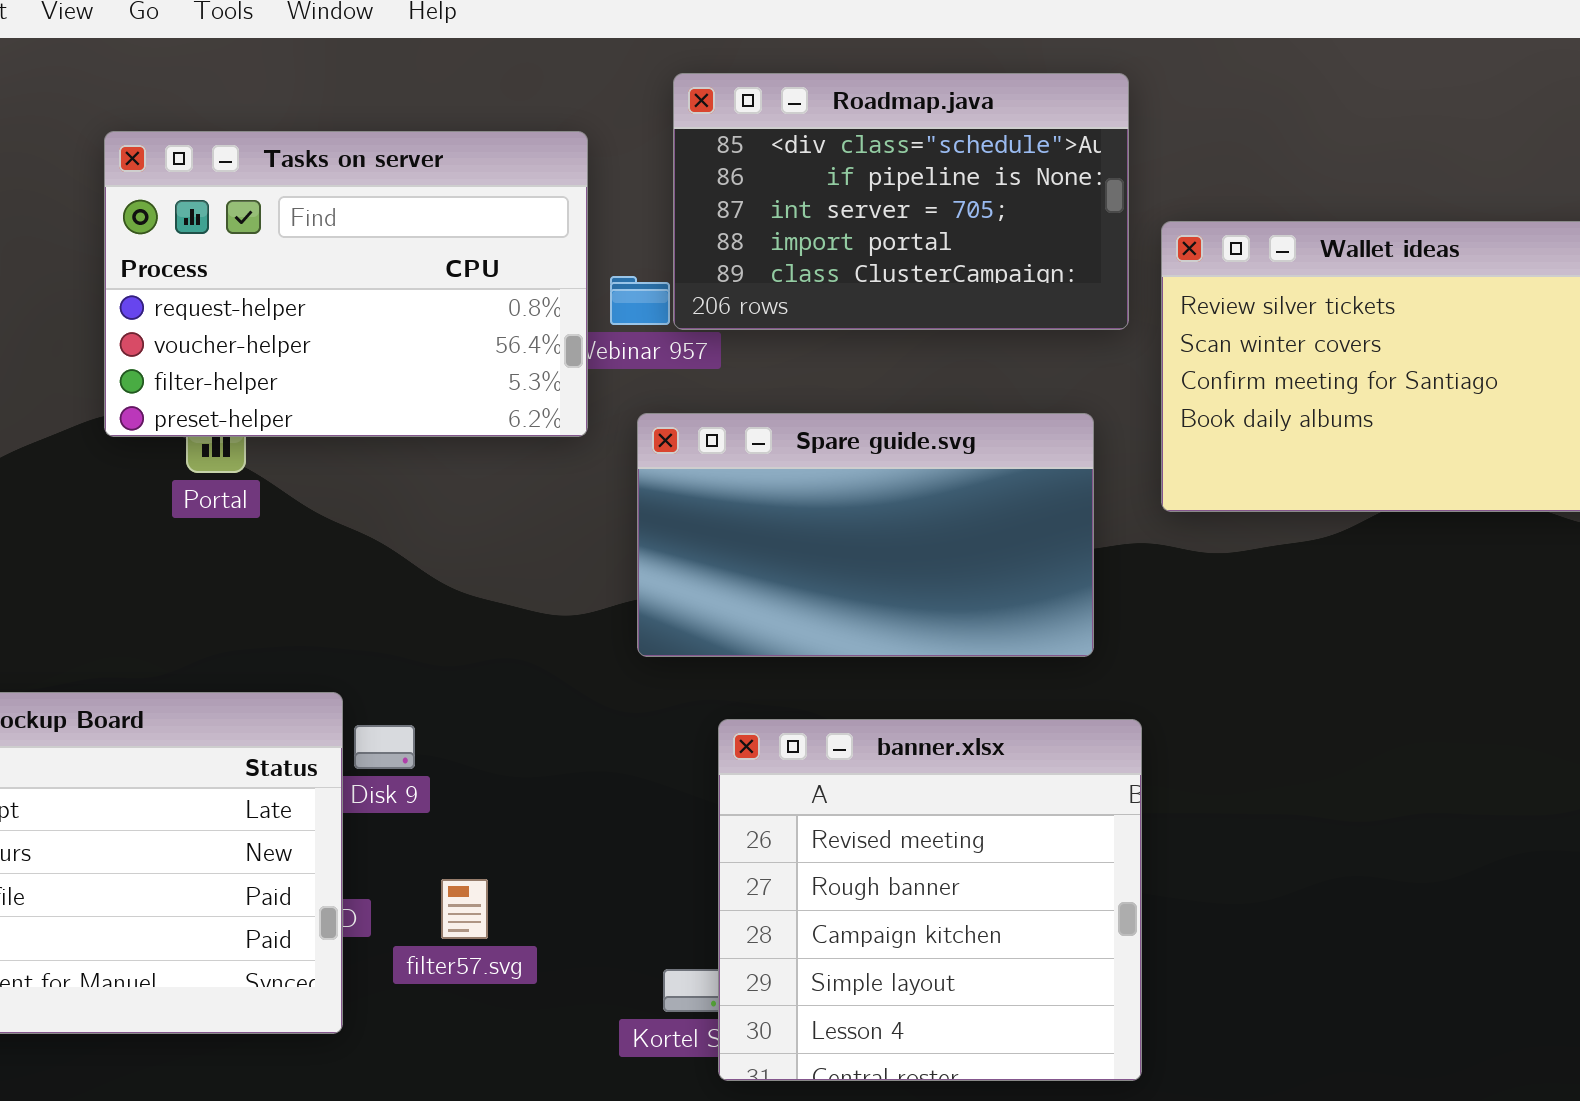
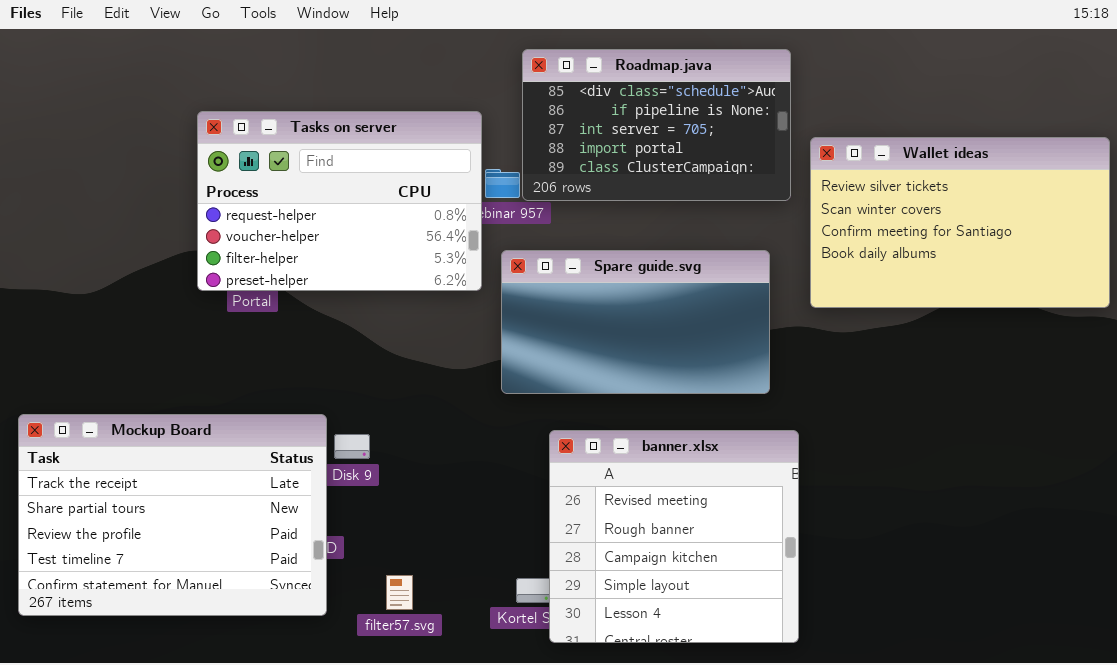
Tasks on server: [104,131,588,437] -> [197,111,482,291], moved
filter57.svg: [441,879,488,939] -> [386,575,413,610], moved

